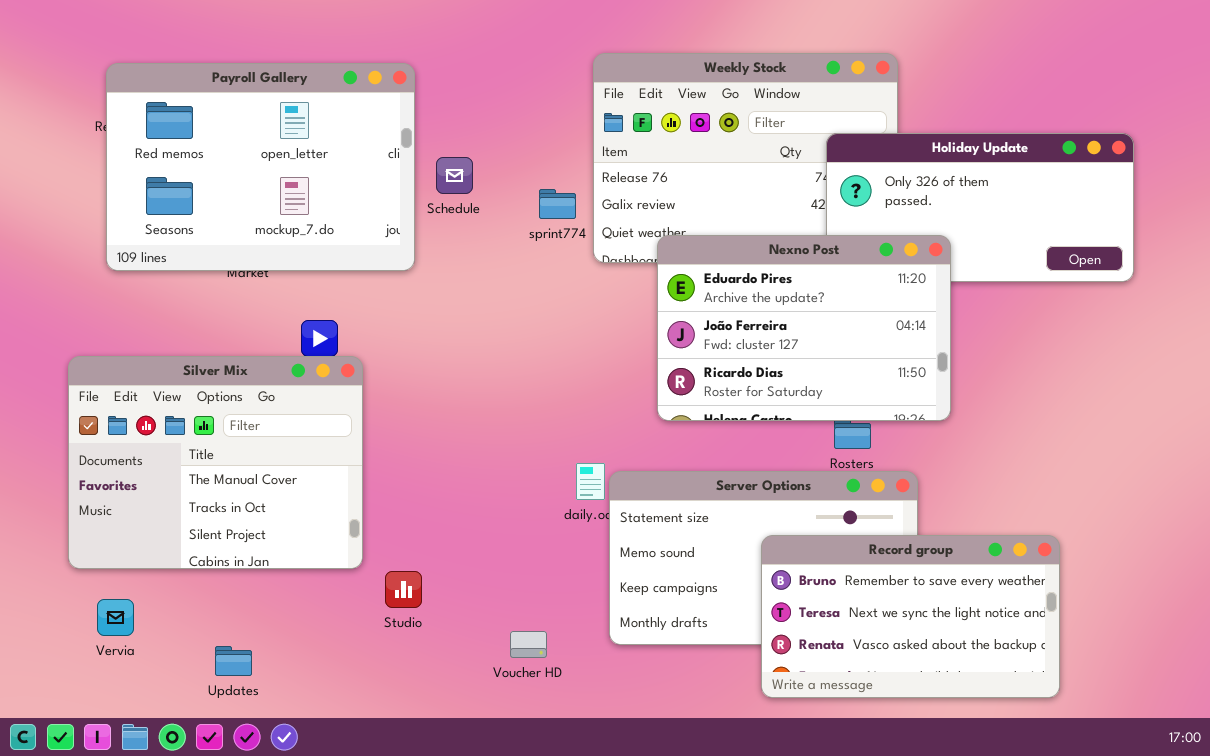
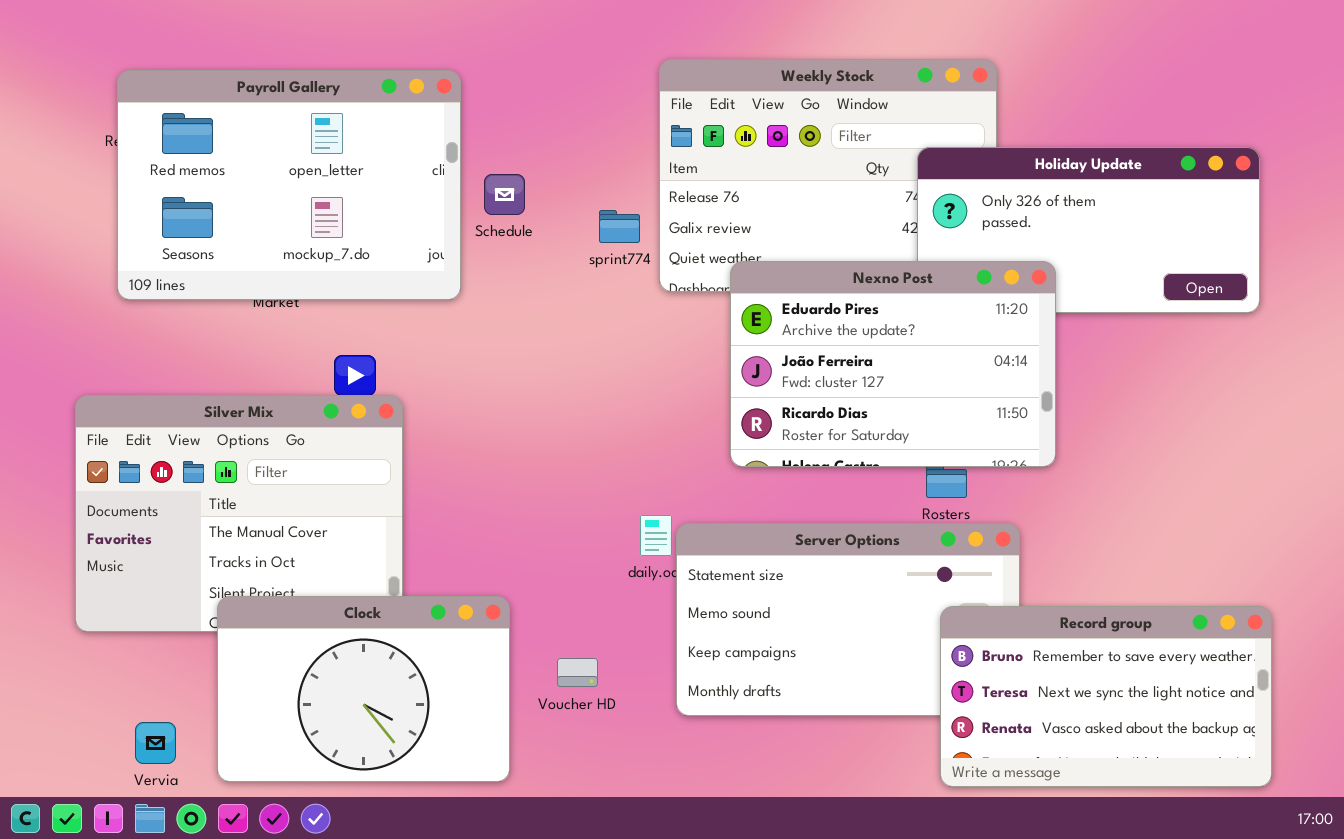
Record group: [761,535,1060,698] -> [940,606,1272,787], moved
Clock: none -> [217,596,510,782], opened
Vervia: [97,599,134,636] -> [135,722,176,764], moved
Voucher HD: [510,631,547,658] -> [557,658,598,687], moved

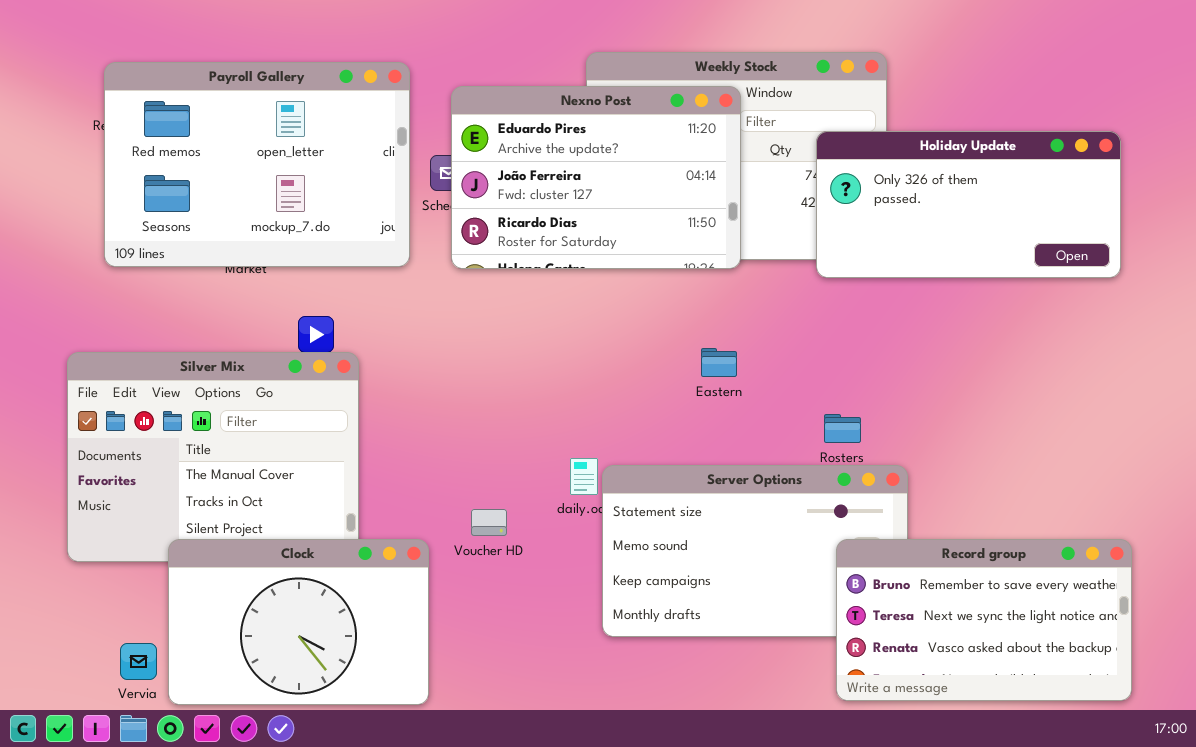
Nexno Post: [730,261,1056,467] -> [451,86,741,269], moved
Clock: [217,596,510,782] -> [168,539,429,705], moved
Voucher HD: [557,658,598,687] -> [471,509,507,536], moved

